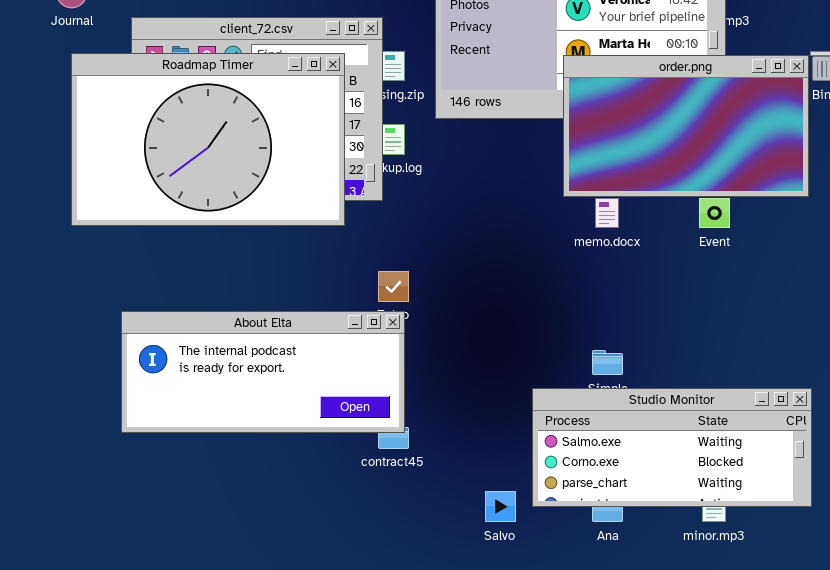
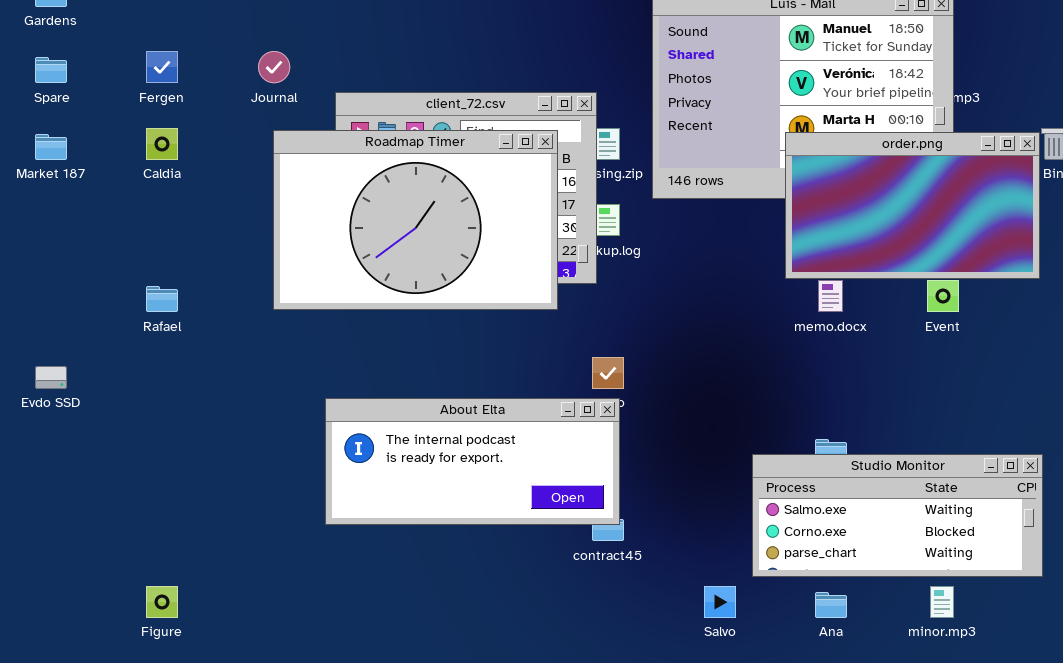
Studio Monitor: [532,388,812,507] -> [752,454,1043,577], moved

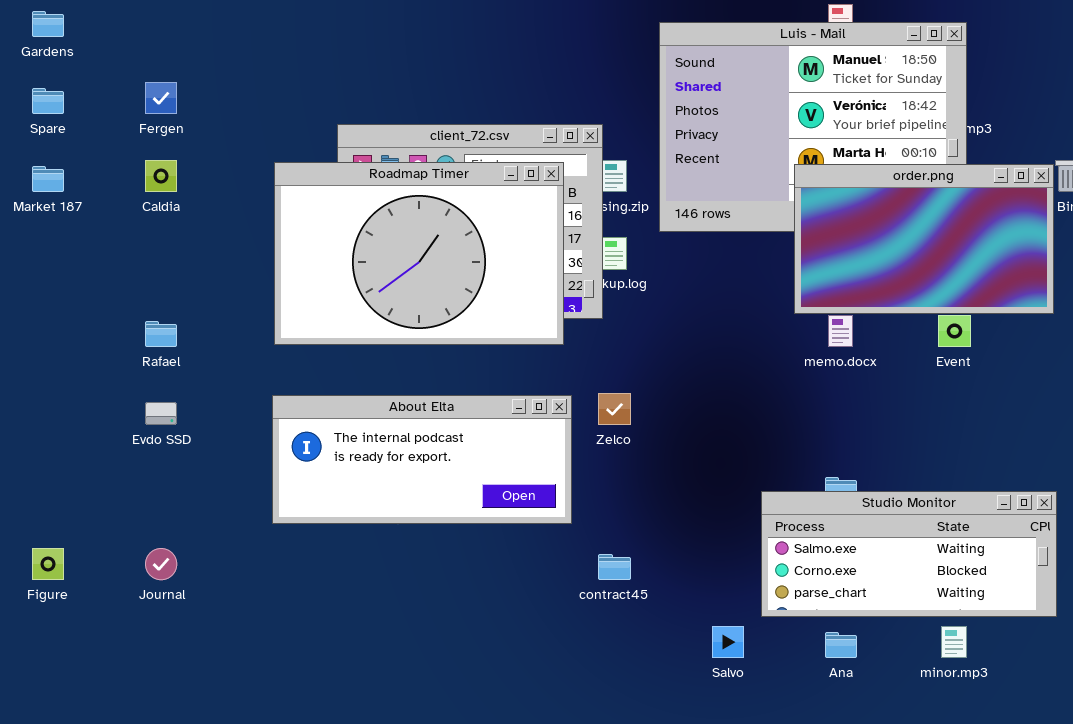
Journal: [258,51,290,83] -> [145,548,177,580], moved
Evdo SSD: [35,366,67,389] -> [145,402,177,425], moved
About Elta: [325,398,620,525] -> [272,395,572,524], moved
Figure: [146,586,178,618] -> [32,548,64,580], moved

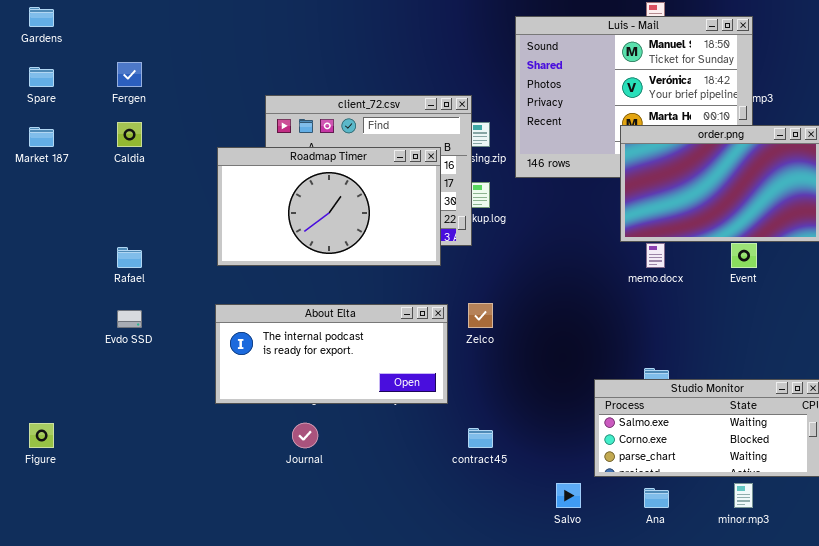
Roadmap Timer: [274,162,564,345] -> [217,147,441,266], resized
Journal: [145,548,177,580] -> [292,423,318,448], moved

